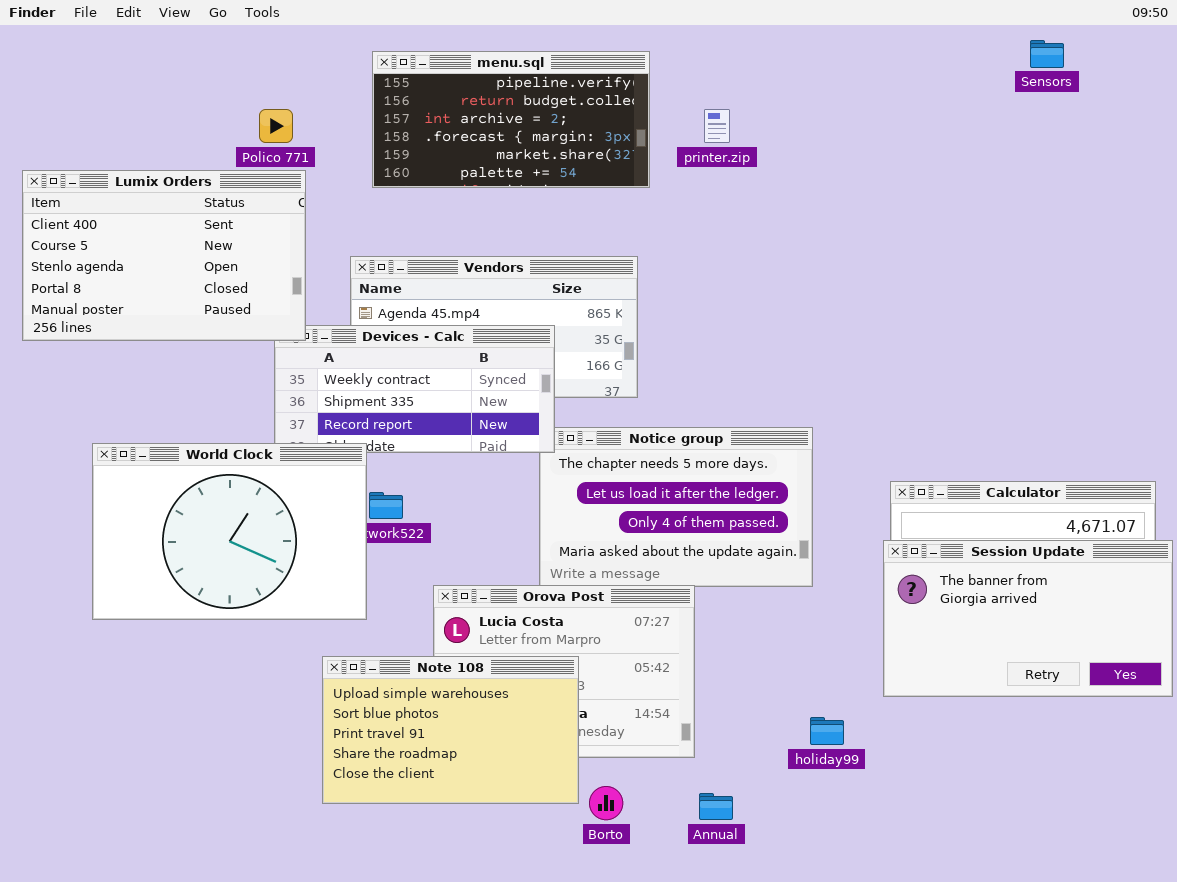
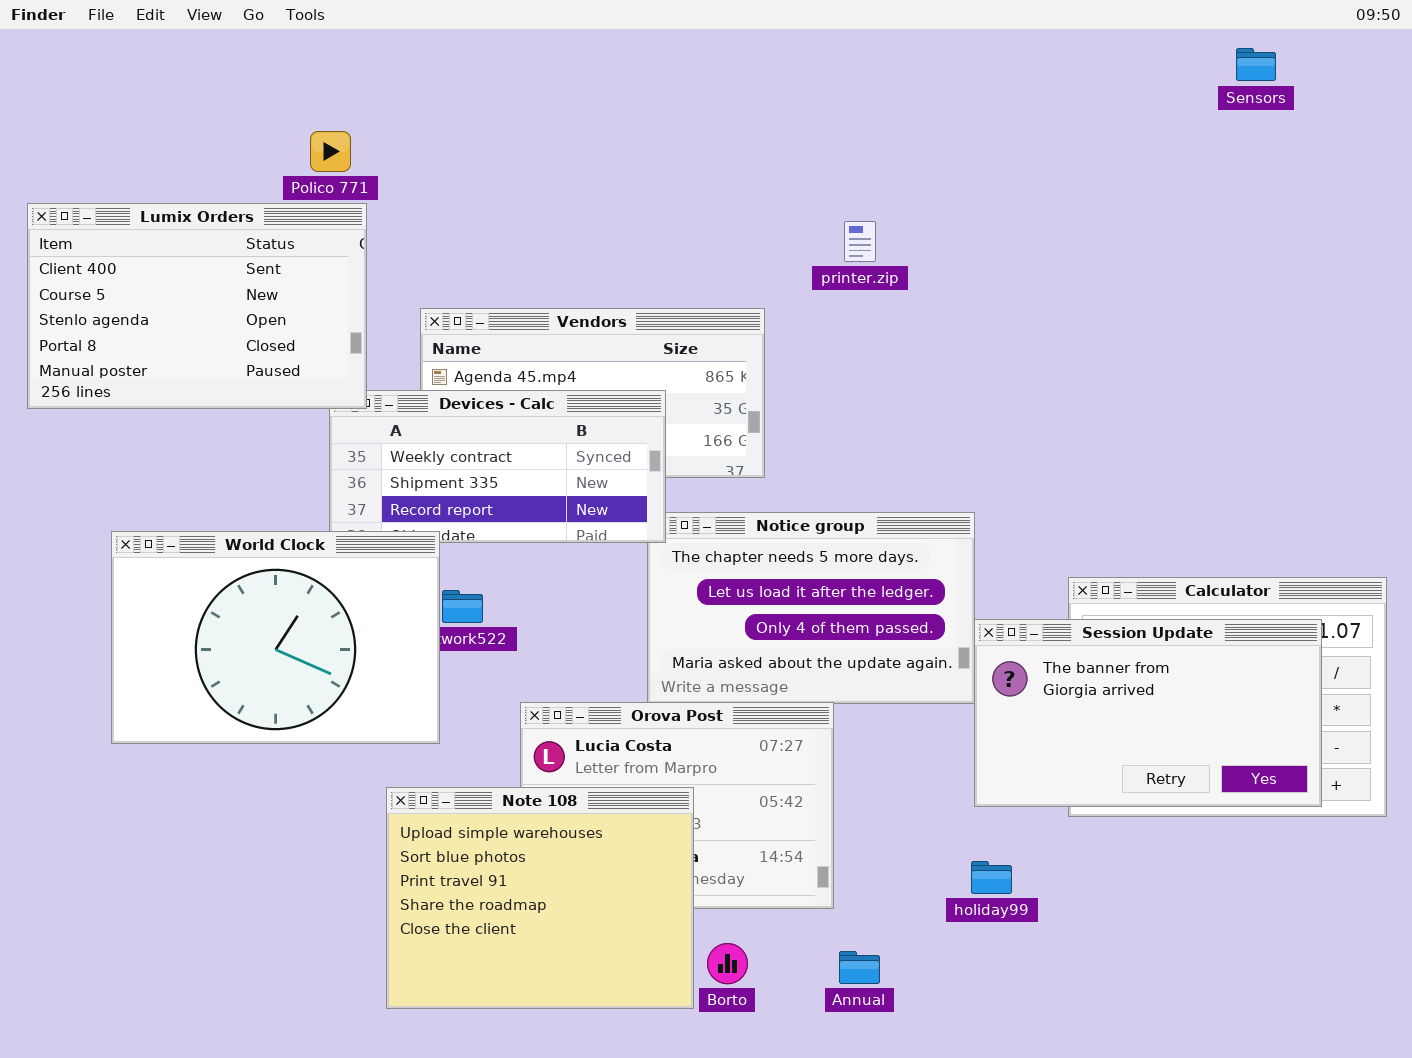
menu.sql: [372,51,650,188] -> none, closed
printer.zip: [704,109,730,143] -> [844,221,876,262], moved
Session Update: [883,540,1173,697] -> [974,619,1322,807], moved
Note 108: [322,656,579,804] -> [386,787,694,1009], resized

